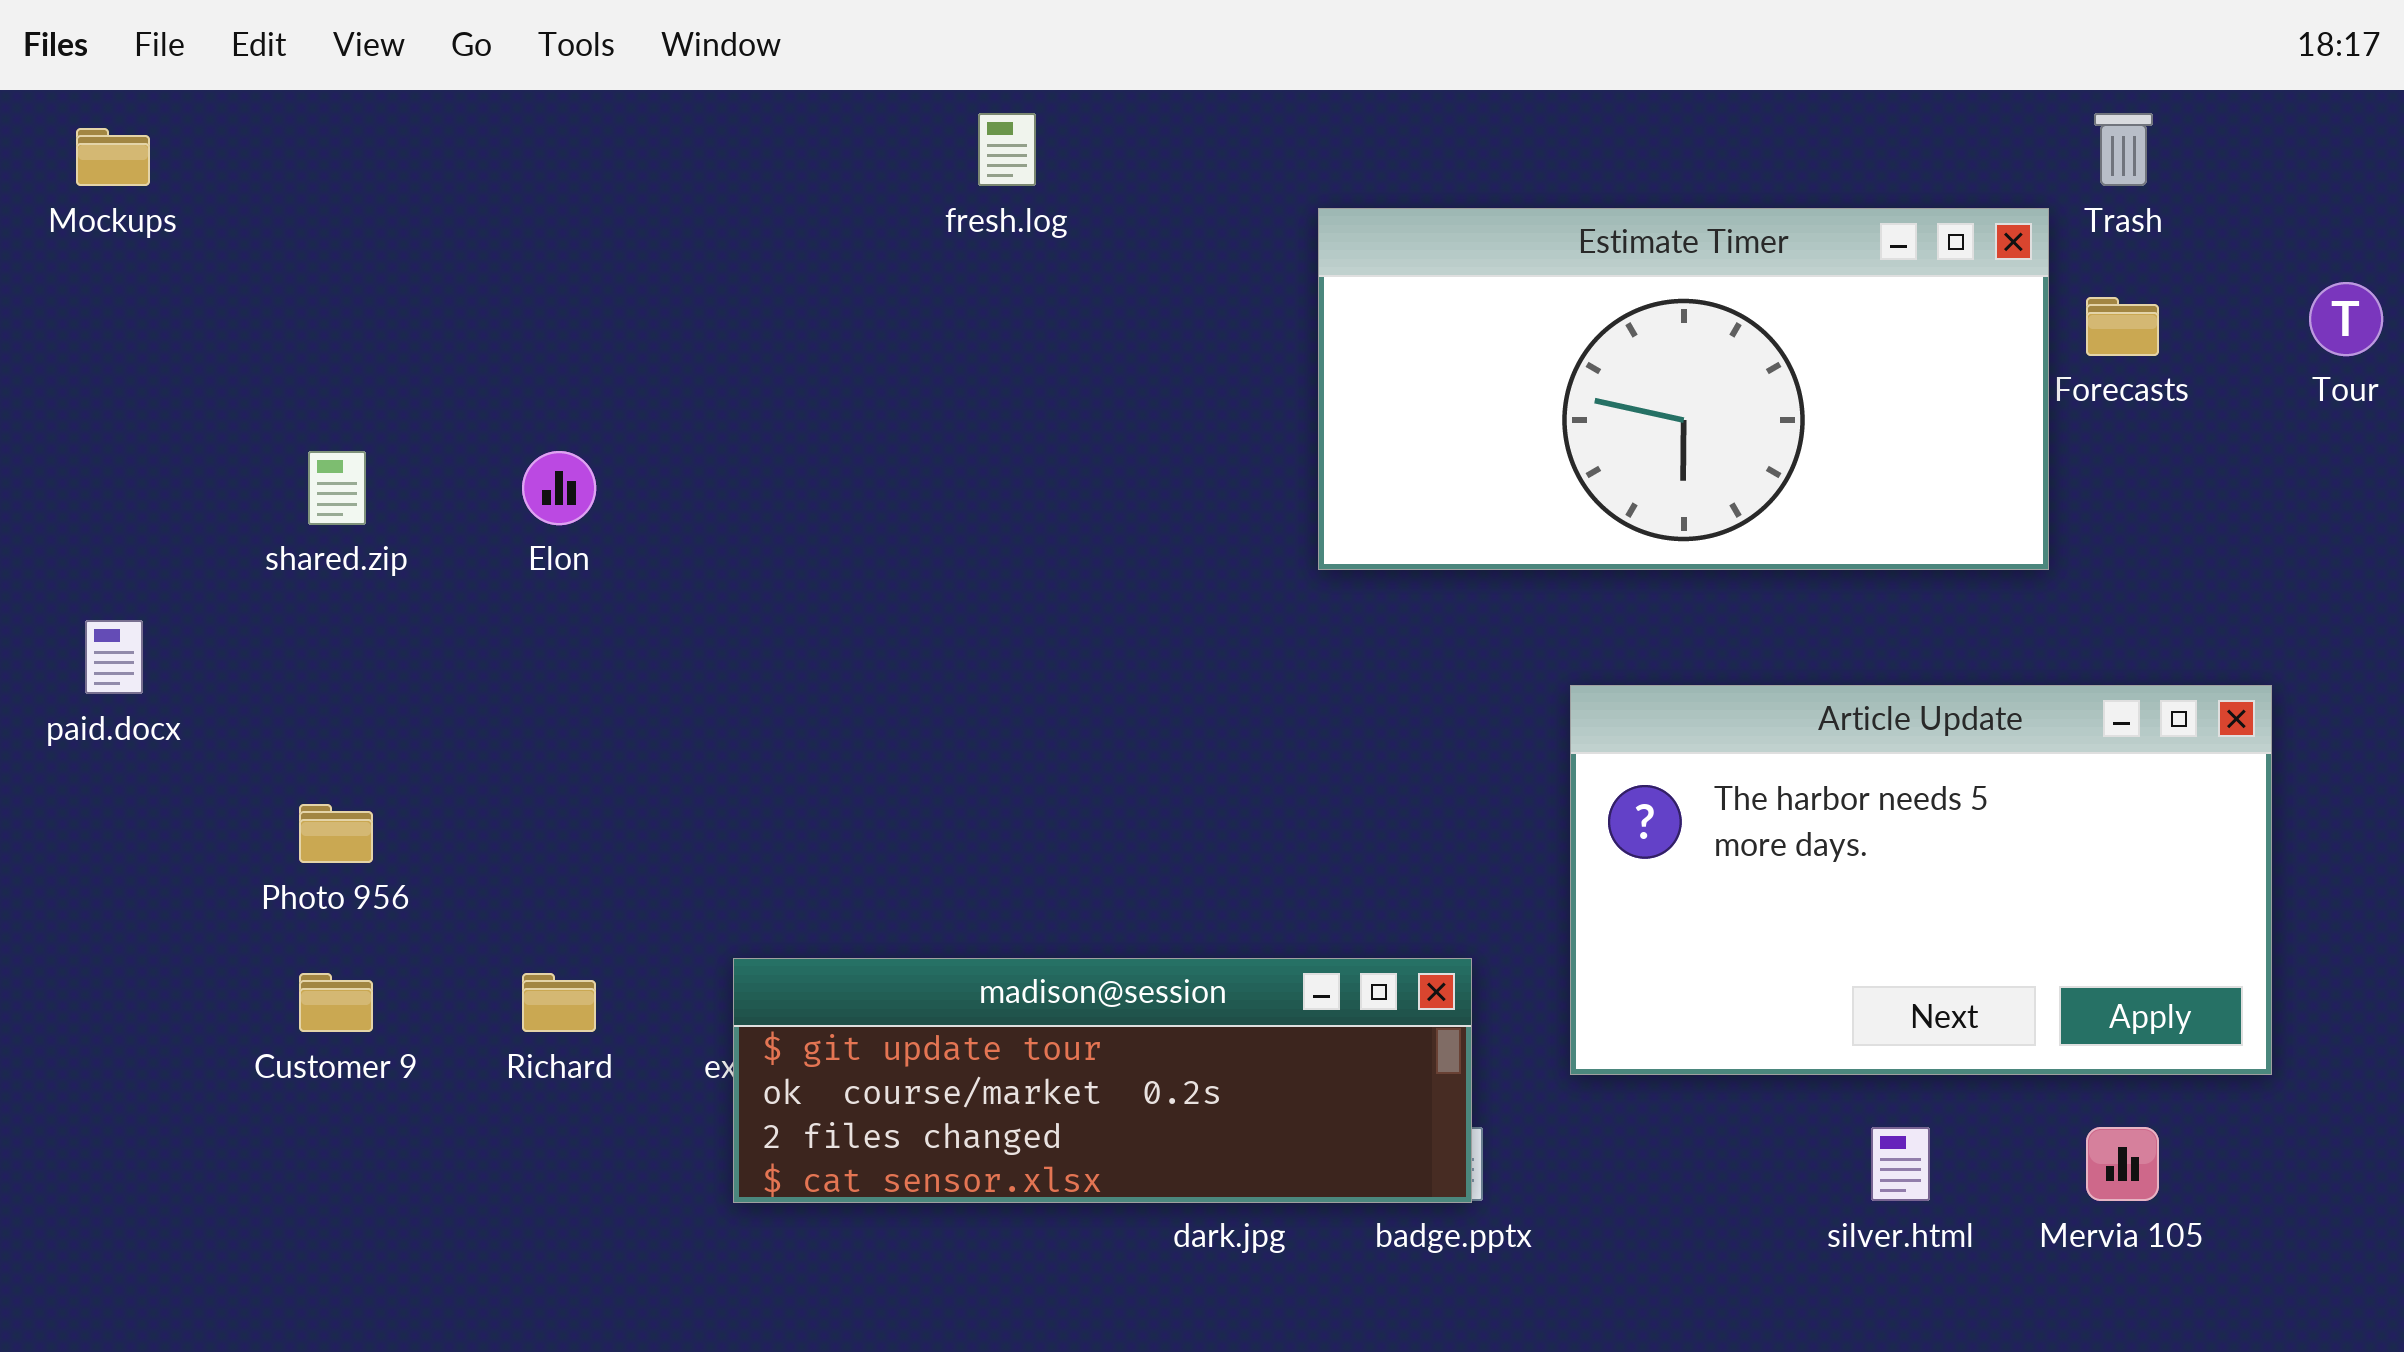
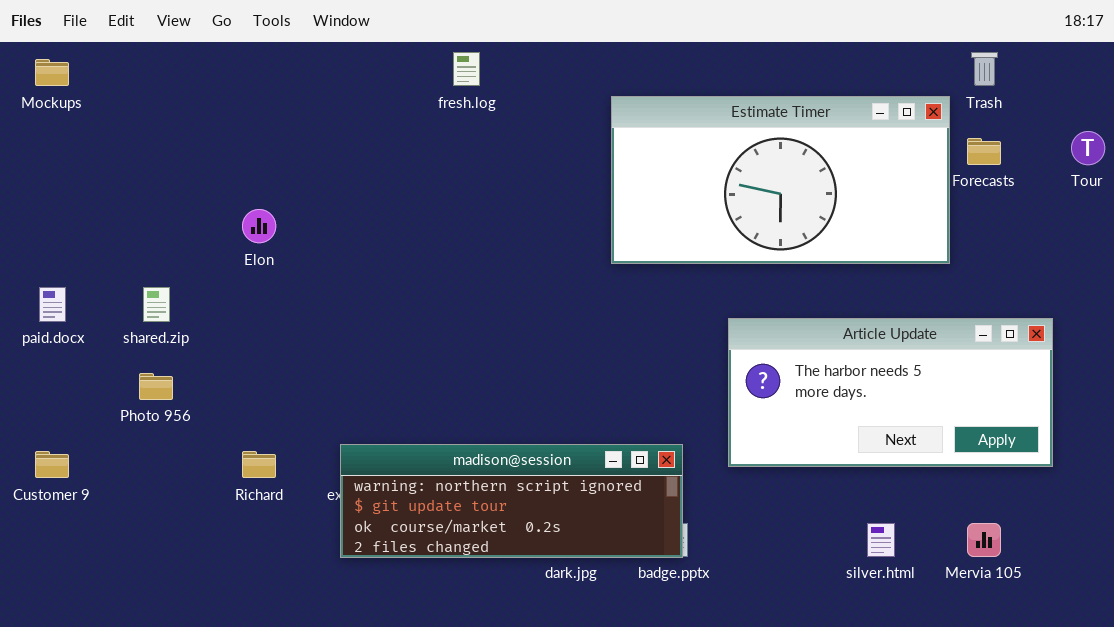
shared.zip: [308,451,366,525] -> [143,287,170,322], moved
Article Update: [1570,685,2272,1075] -> [728,318,1053,467], resized
madison@session: [733,958,1472,1203] -> [340,444,683,558], scrolled up 1 row
Customer 9: [299,973,373,1032] -> [35,451,69,478], moved

